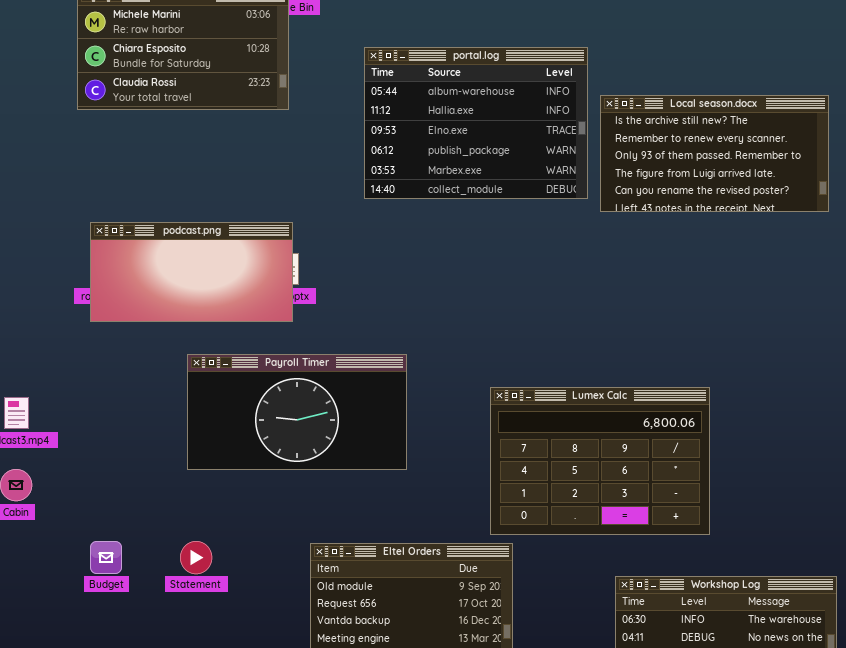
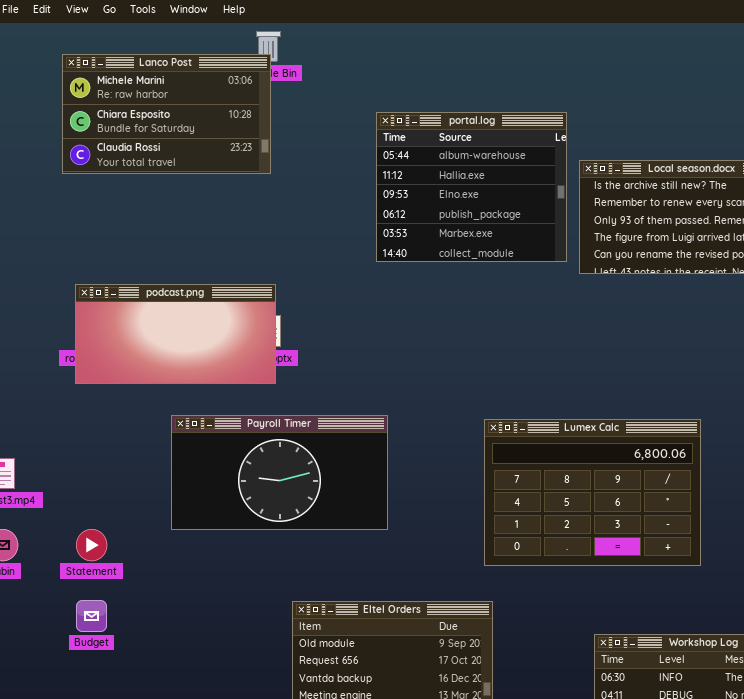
portal.log: [364,47,588,199] -> [376,112,567,262], resized
Lumex Calc: [490,387,710,535] -> [484,419,701,566], moved
Statement: [180,541,212,574] -> [76,529,107,561], moved

